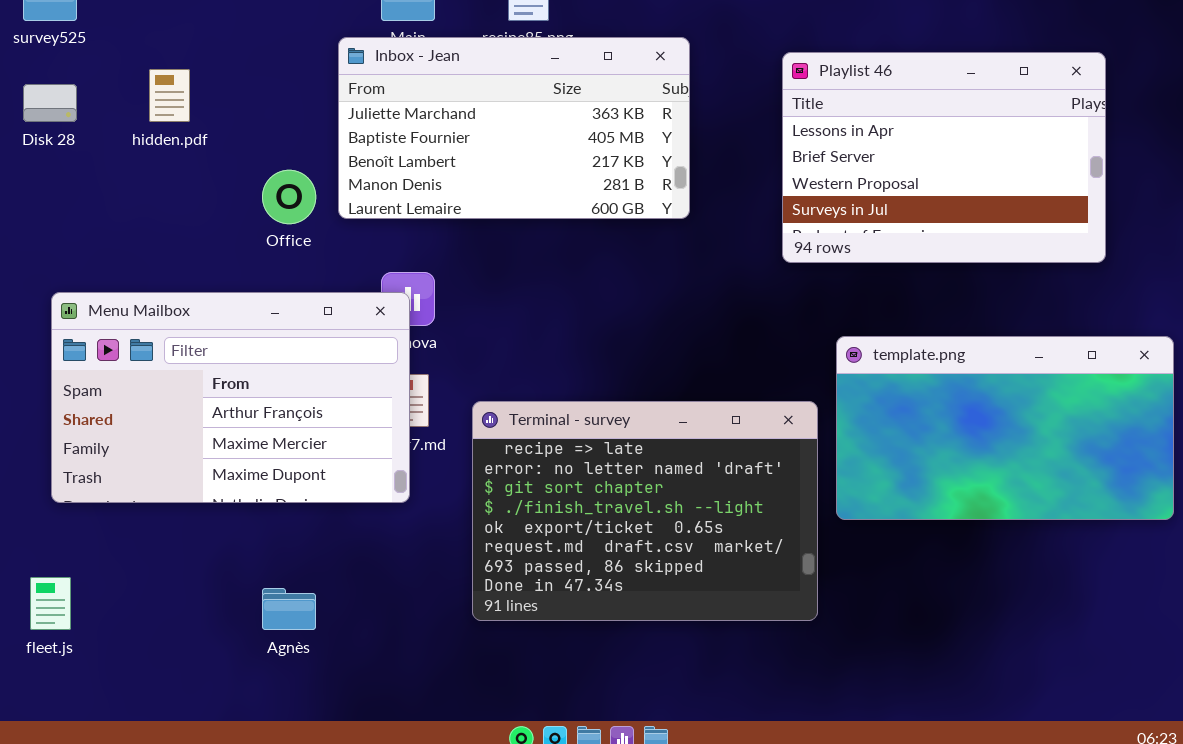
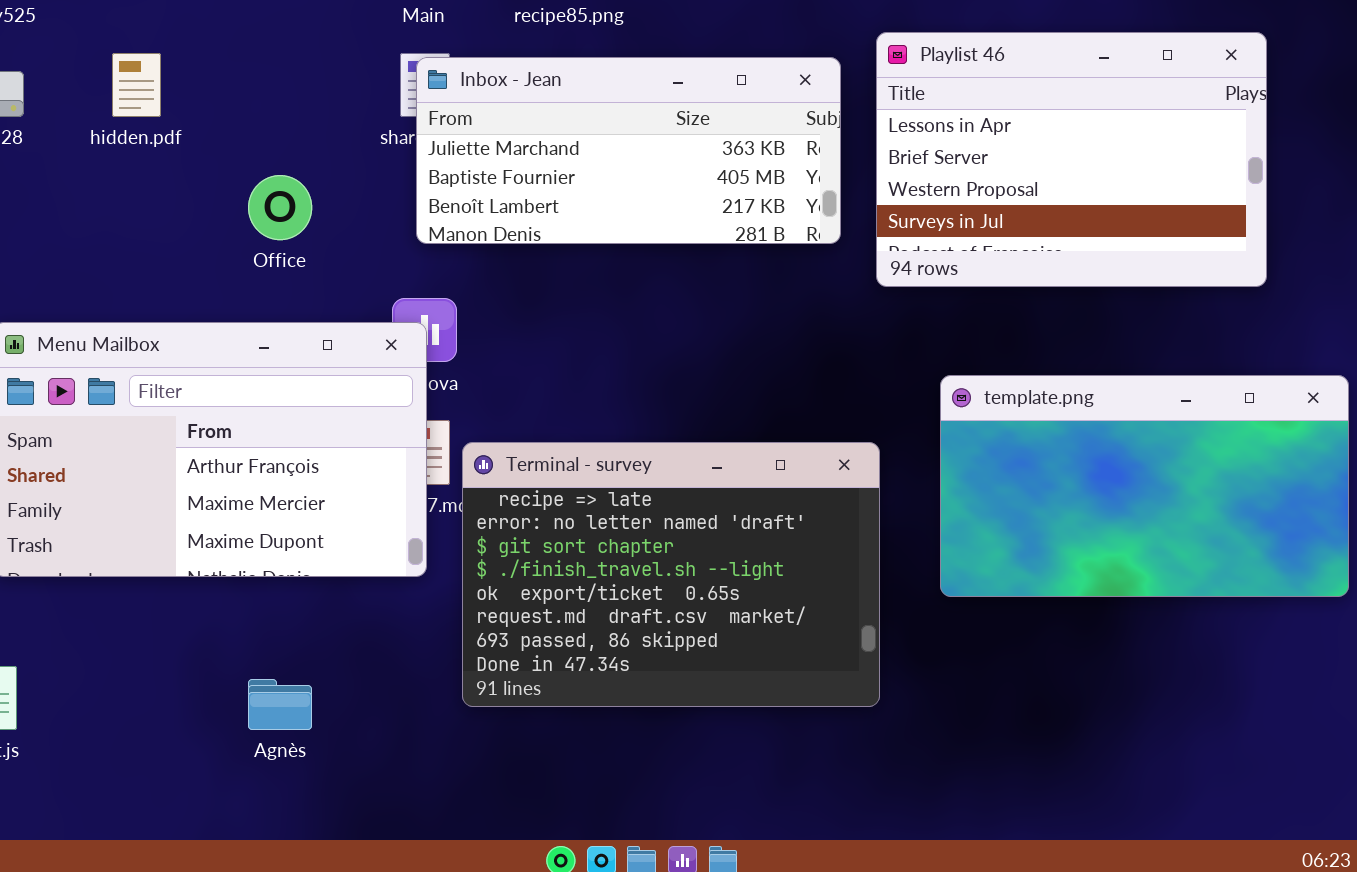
Inbox - Jean: [338,37,690,219] -> [416,57,841,244], moved, resized
Terminal - survey: [472,401,818,621] -> [462,442,880,707], moved

